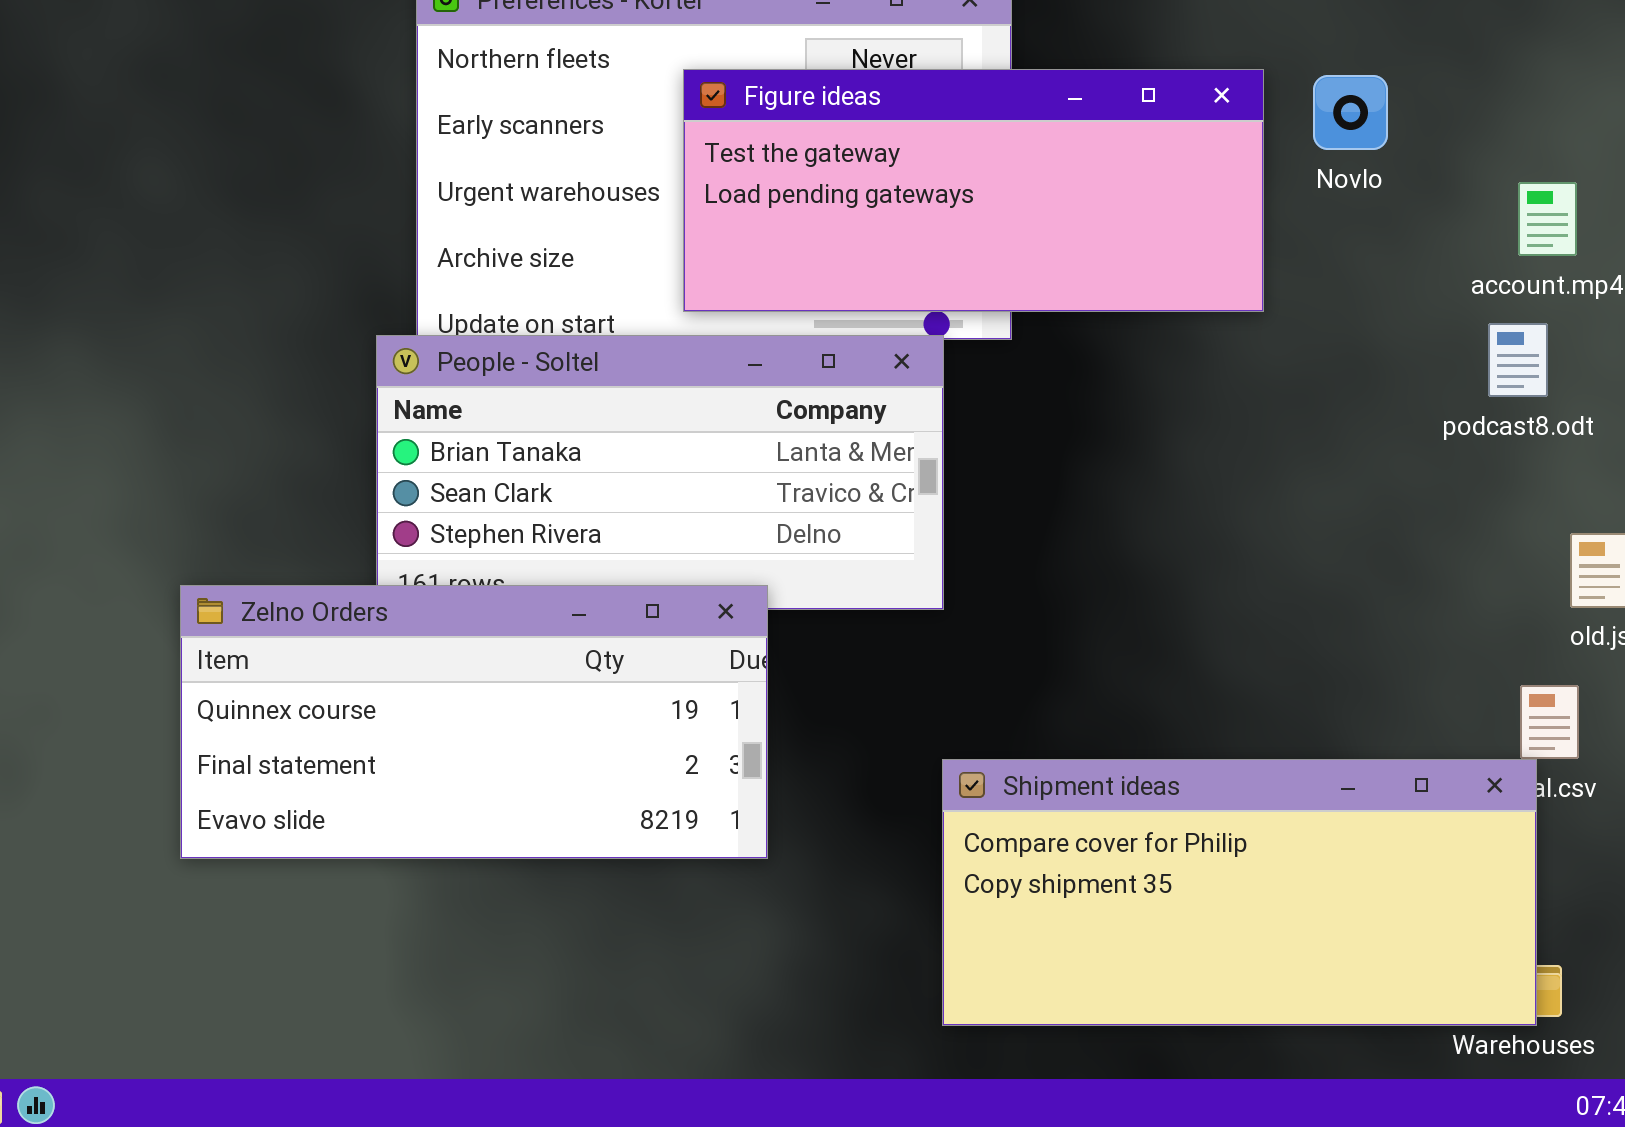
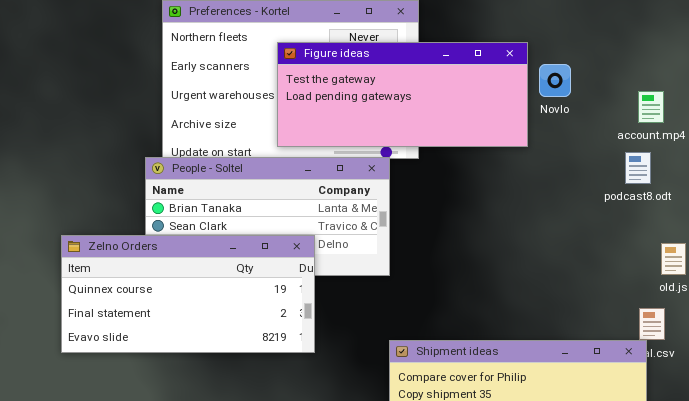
Novlo: [1313,75,1388,150] -> [539,64,571,97], moved
Zelno Orders: [180,585,768,859] -> [61,235,315,353], moved

